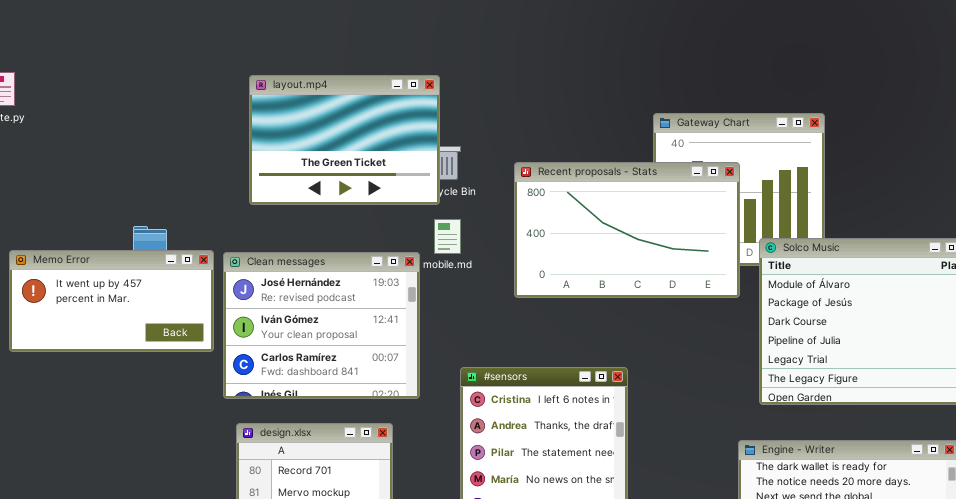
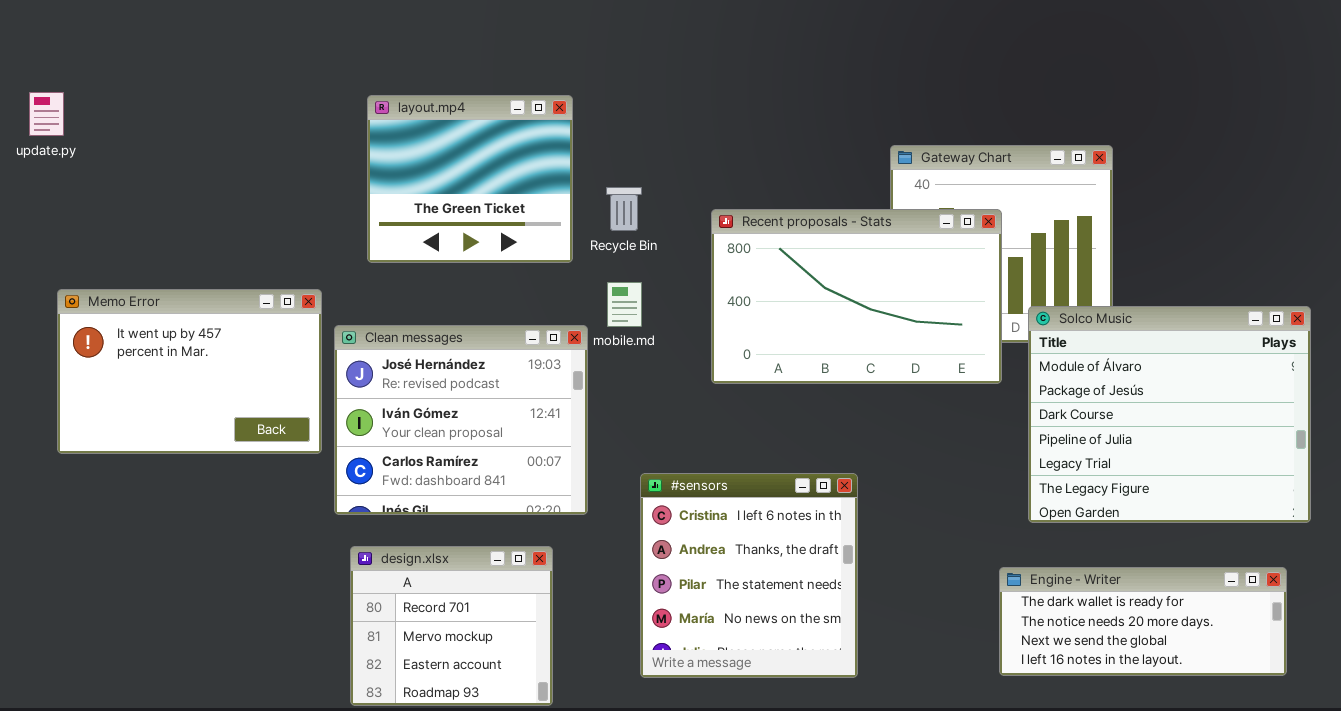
layout.mp4: [249,75,440,205] -> [367,95,573,263], resized
Memo Error: [9,250,214,352] -> [57,289,322,454], resized

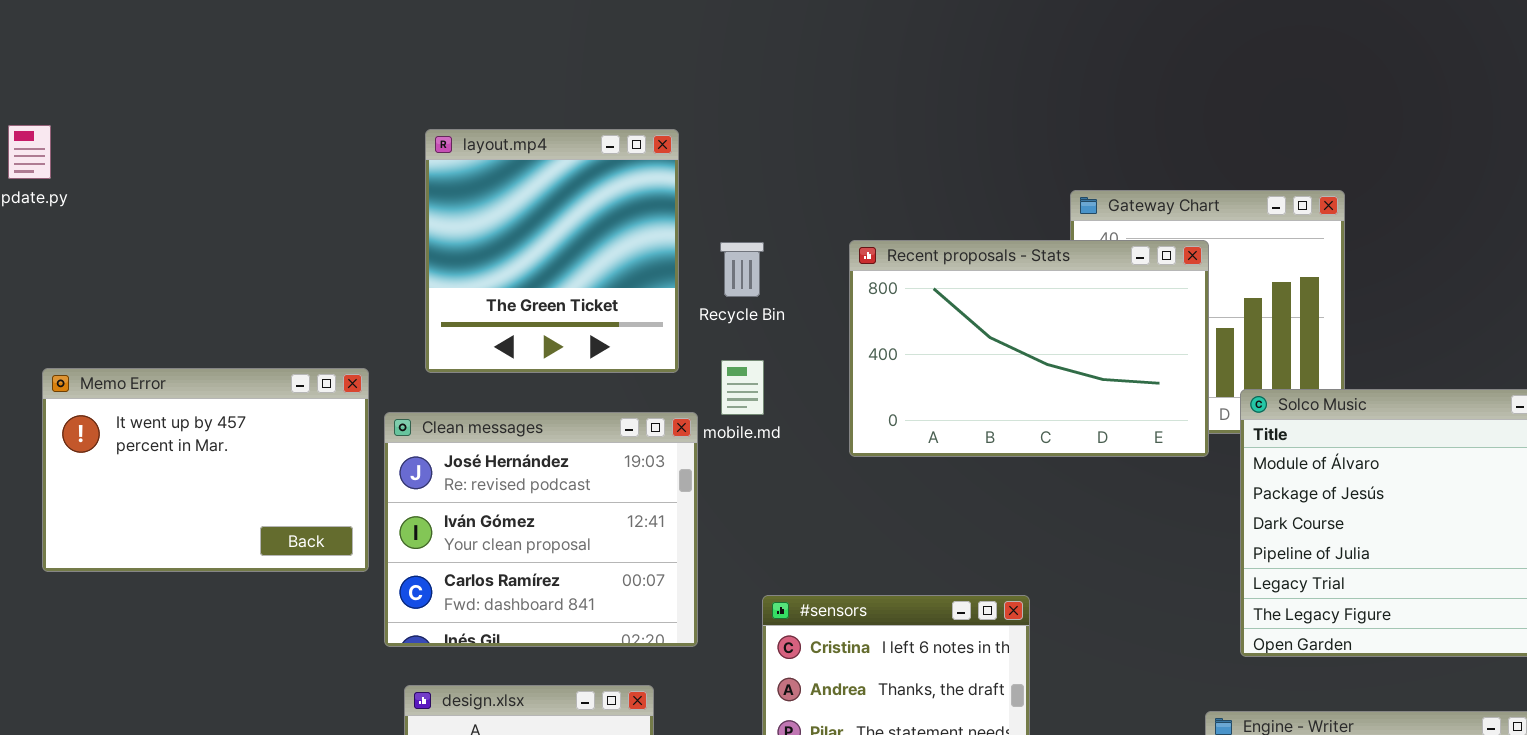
layout.mp4: [367,95,573,263] -> [425,129,679,373], resized
Recent proposals - Stats: [711,209,1002,384] -> [849,240,1209,457], moved

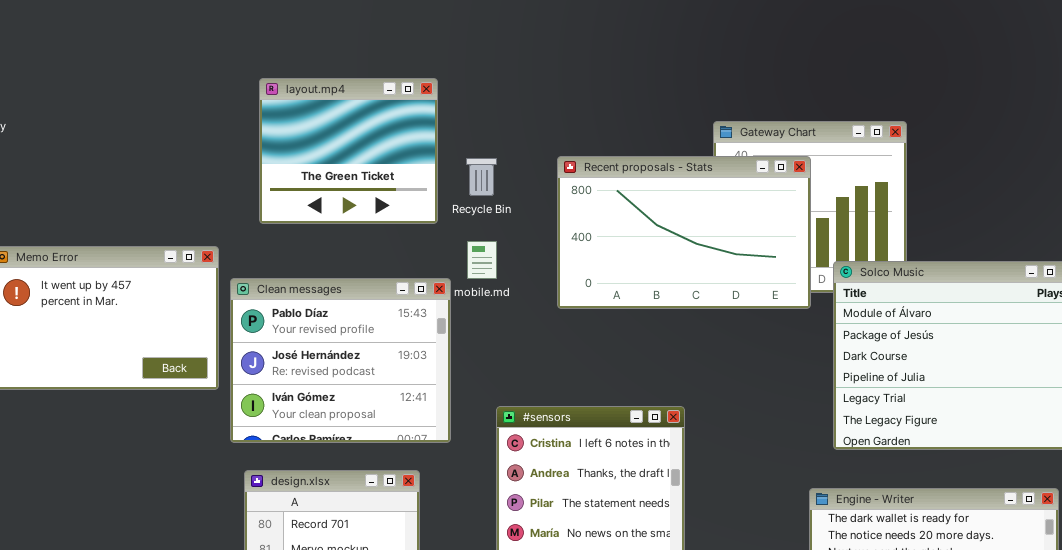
layout.mp4: [425,129,679,373] -> [259,78,438,224], resized
Clean messages: [384,412,698,647] -> [230,278,451,443], scrolled up 1 row

